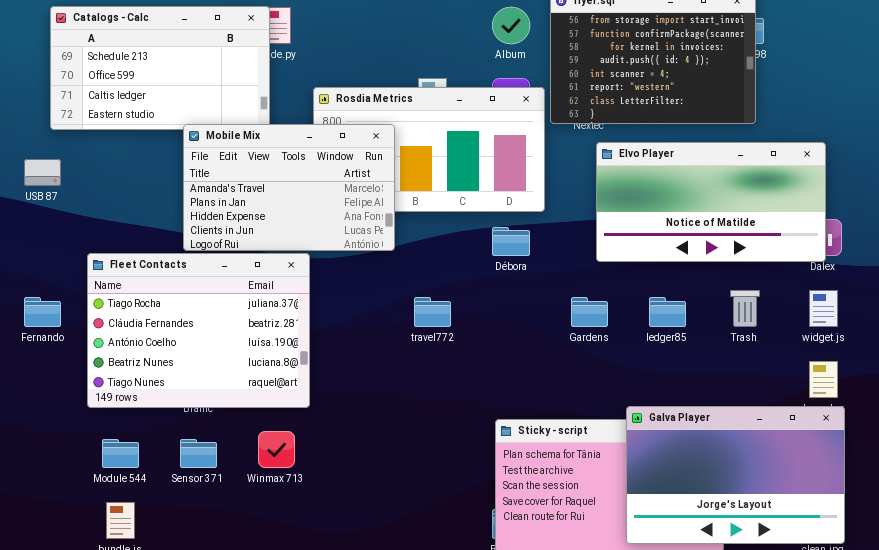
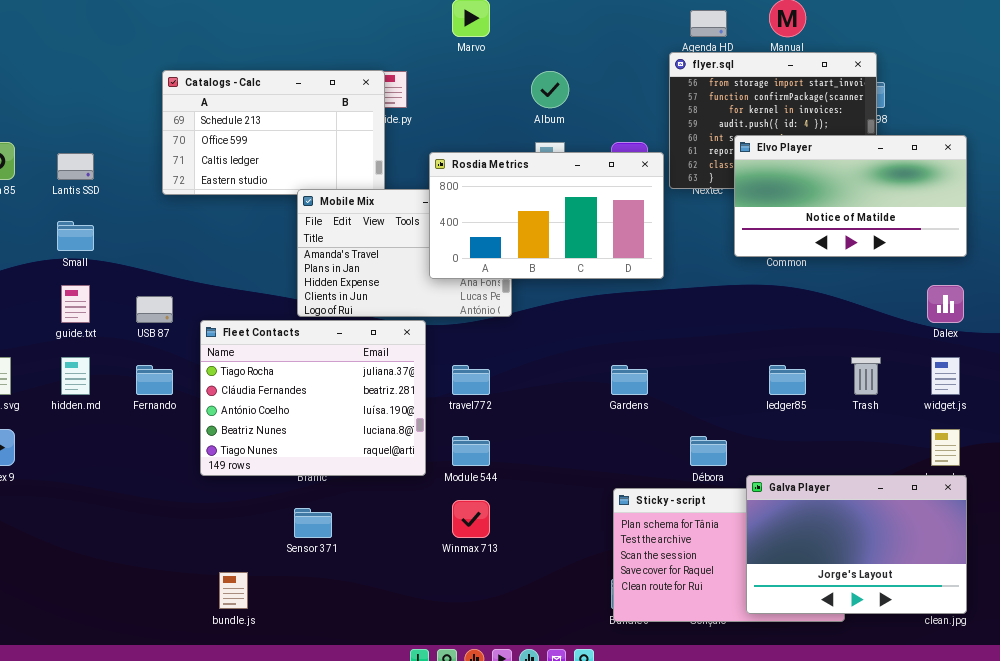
Album: [492,7,530,44] -> [531,71,569,108], moved
Rosdia Metrics: [313,87,545,212] -> [429,152,664,279], raised
Elvo Player: [596,142,826,262] -> [734,135,967,257], moved
USB 87: [24,159,61,186] -> [136,296,173,323], moved
Débora: [492,227,530,256] -> [690,436,727,466], moved
travel772: [414,297,451,327] -> [452,365,490,395], moved
Gardens: [571,297,608,327] -> [611,365,648,395], moved
Winmax 713: [258,431,295,468] -> [452,500,490,538], moved
Module 544: [102,439,139,468] -> [452,436,490,466], moved

